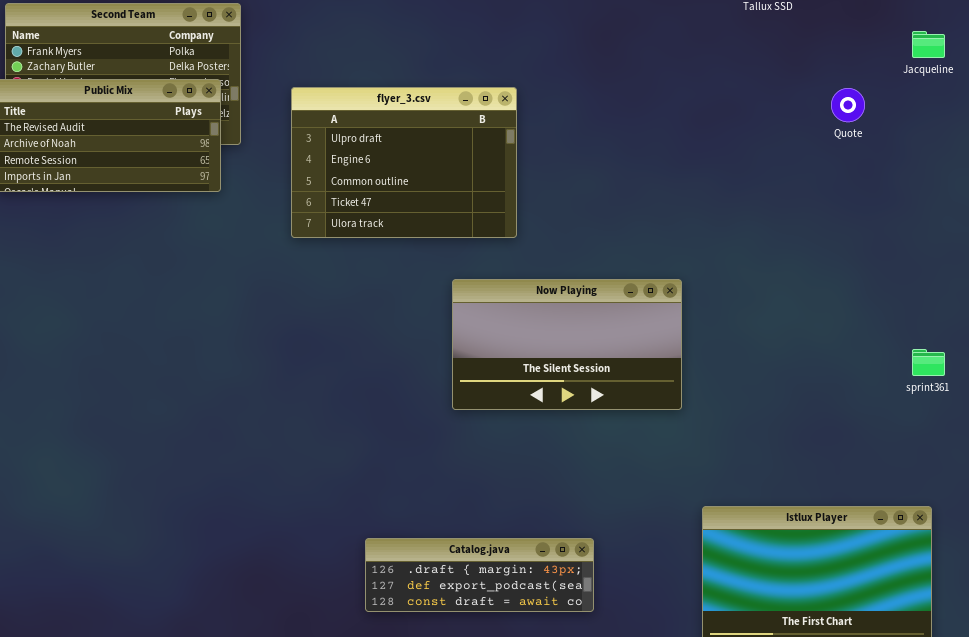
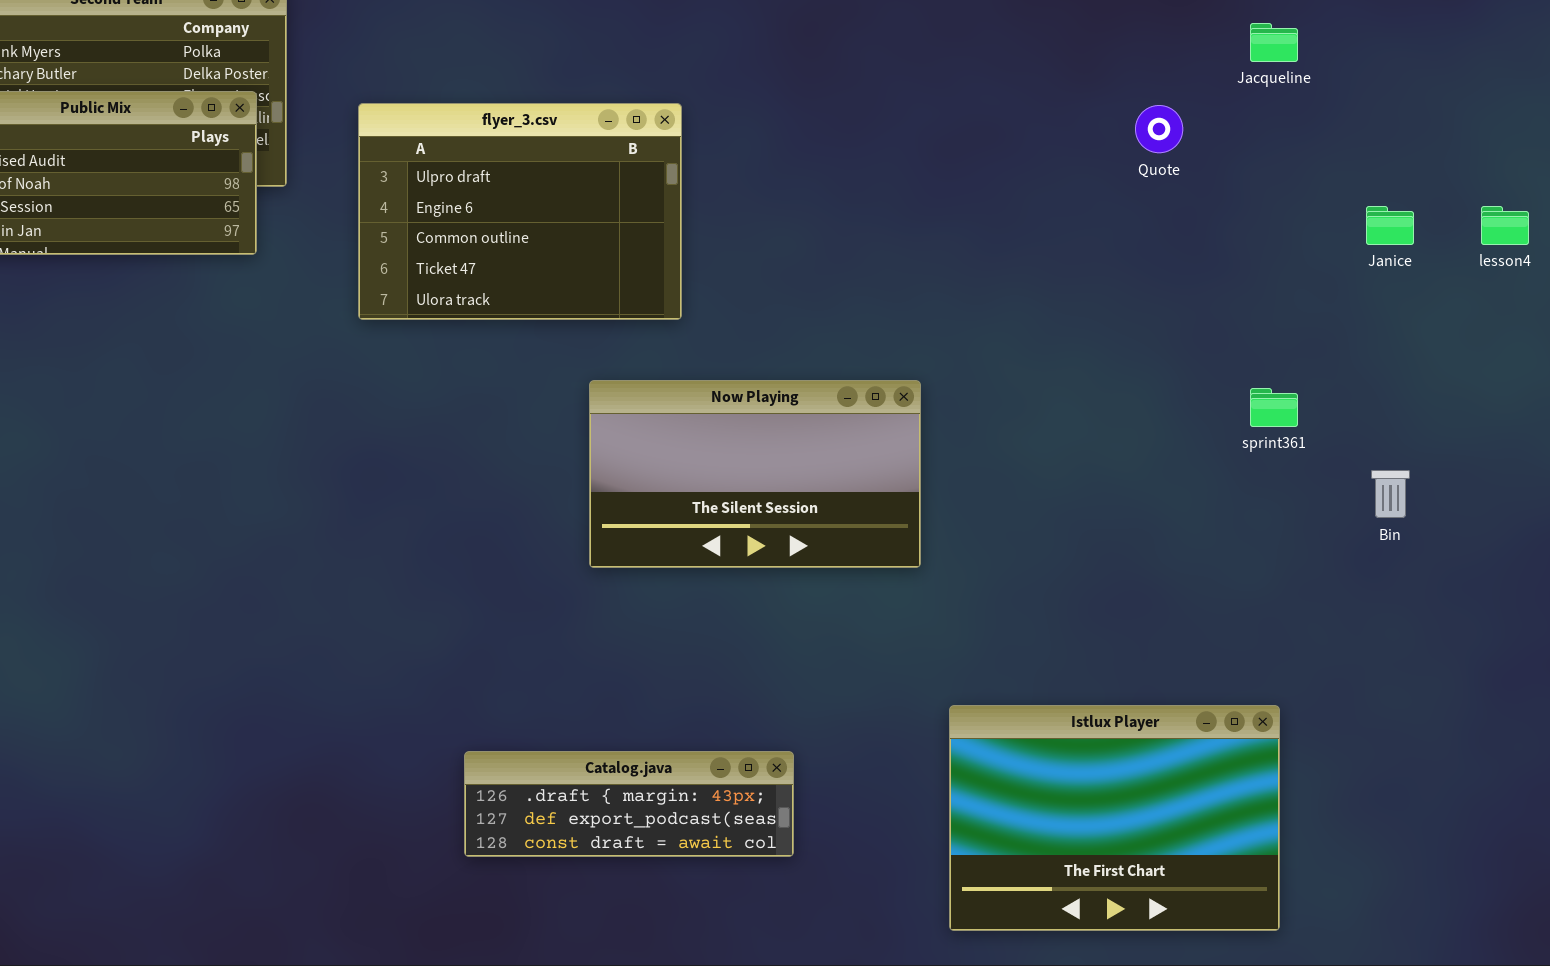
sprint361: [912,349,945,376] -> [1250,388,1298,427], moved

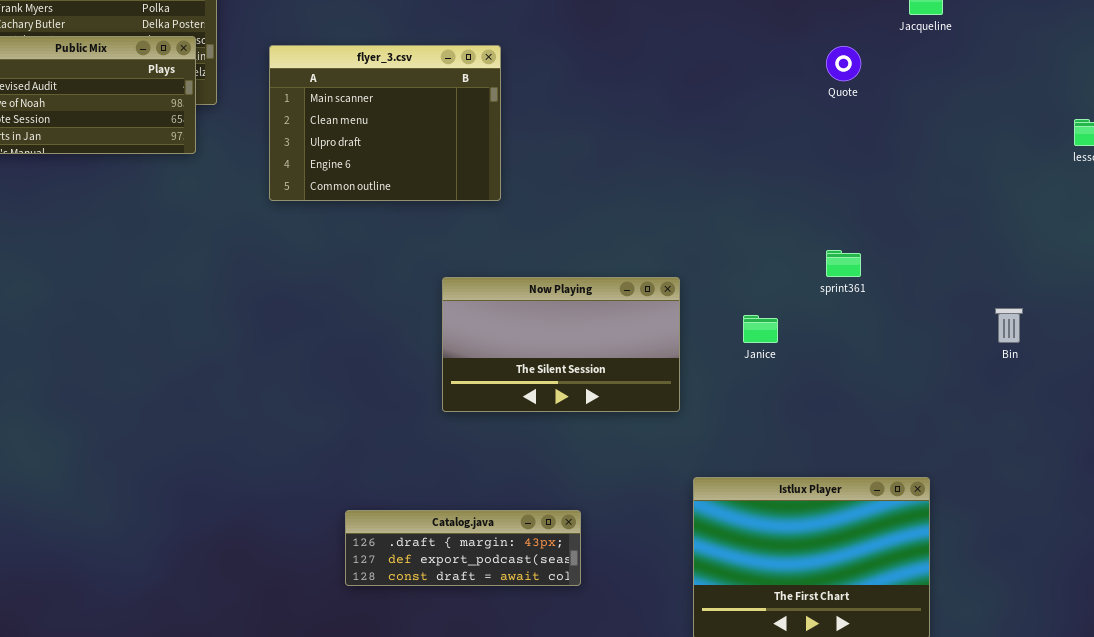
flyer_3.csv: [358,103,682,320] -> [269,45,501,201], scrolled up 2 rows
Janice: [1366,206,1414,245] -> [743,315,778,343], moved
Now Playing: [589,380,921,568] -> [442,277,680,412], moved
sprint361: [1250,388,1298,427] -> [826,250,861,277], moved

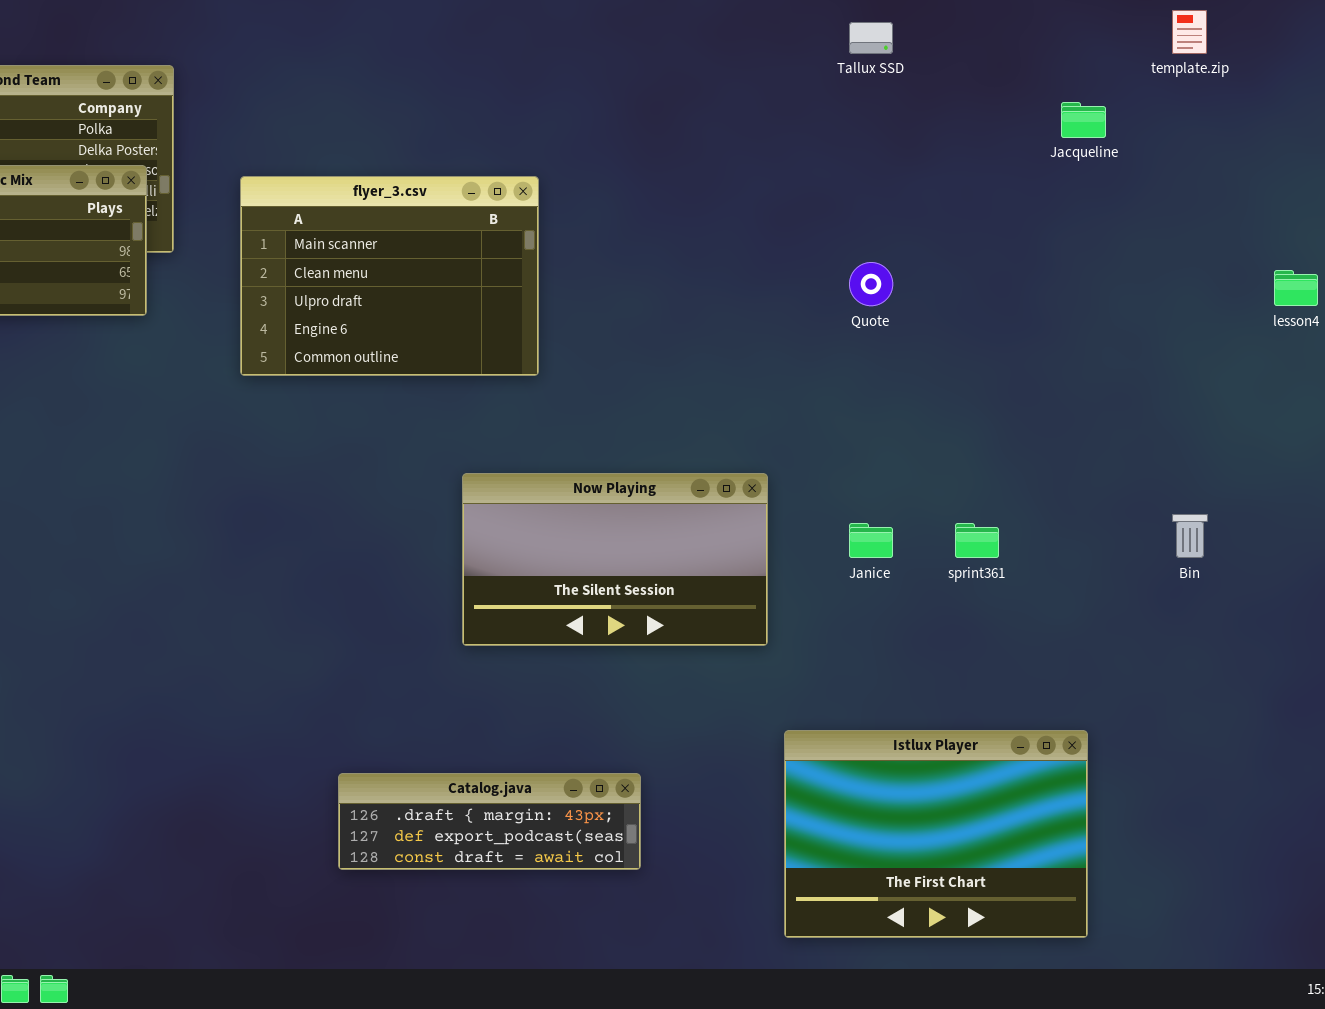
Quote: [826,46,861,81] -> [849,262,893,306], moved
sprint361: [826,250,861,277] -> [955,523,999,558], moved

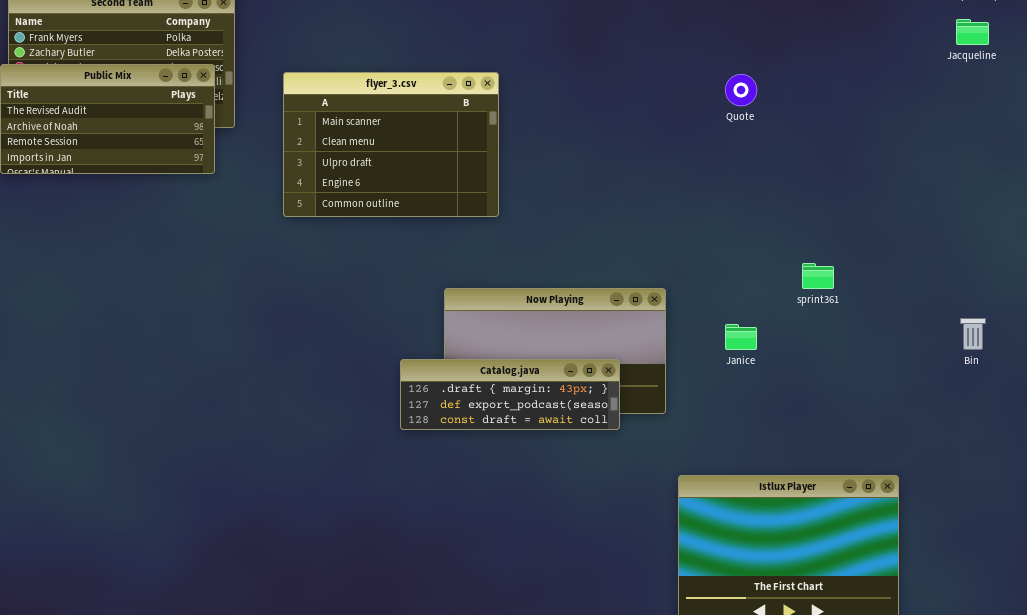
Jacqueline: [1061,102,1106,138] -> [956,19,989,45], moved
Quote: [849,262,893,306] -> [725,74,757,106], moved
sprint361: [955,523,999,558] -> [802,263,834,289], moved
Catalog.java: [338,773,641,870] -> [400,359,620,430], moved

